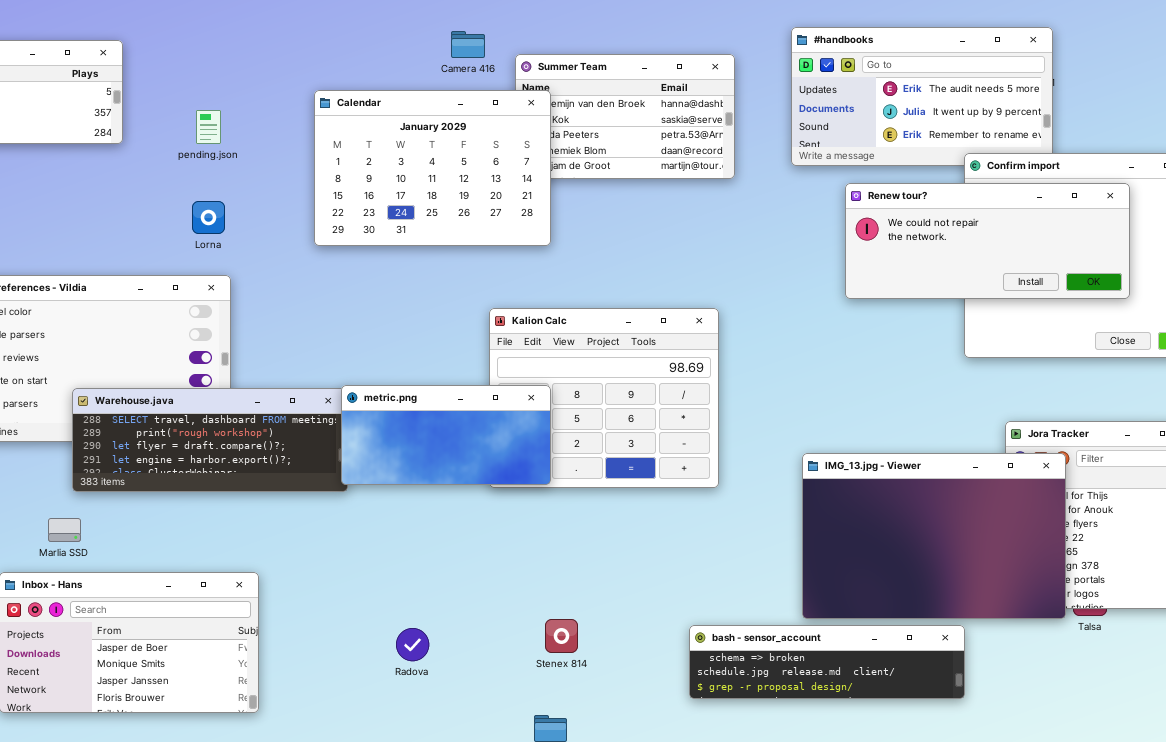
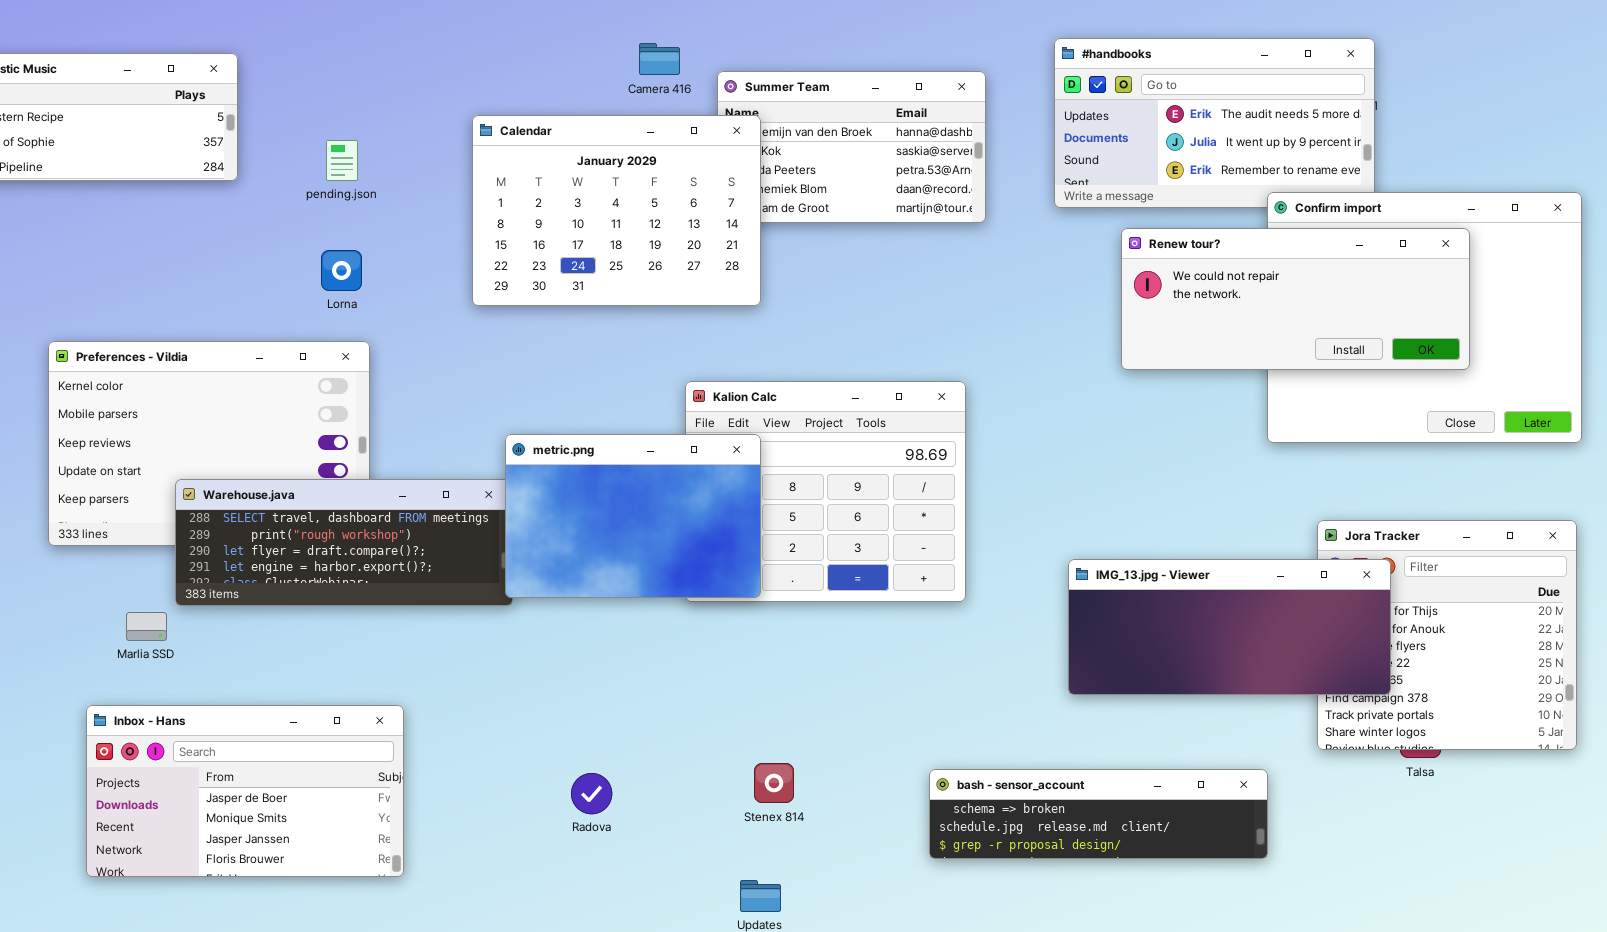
metric.png: [341,385,551,485] -> [505,434,761,598], resized
IMG_13.jpg - Viewer: [802,453,1066,619] -> [1068,559,1391,695], resized
Marlia SSD: [48,518,81,542] -> [126,612,167,641], moved

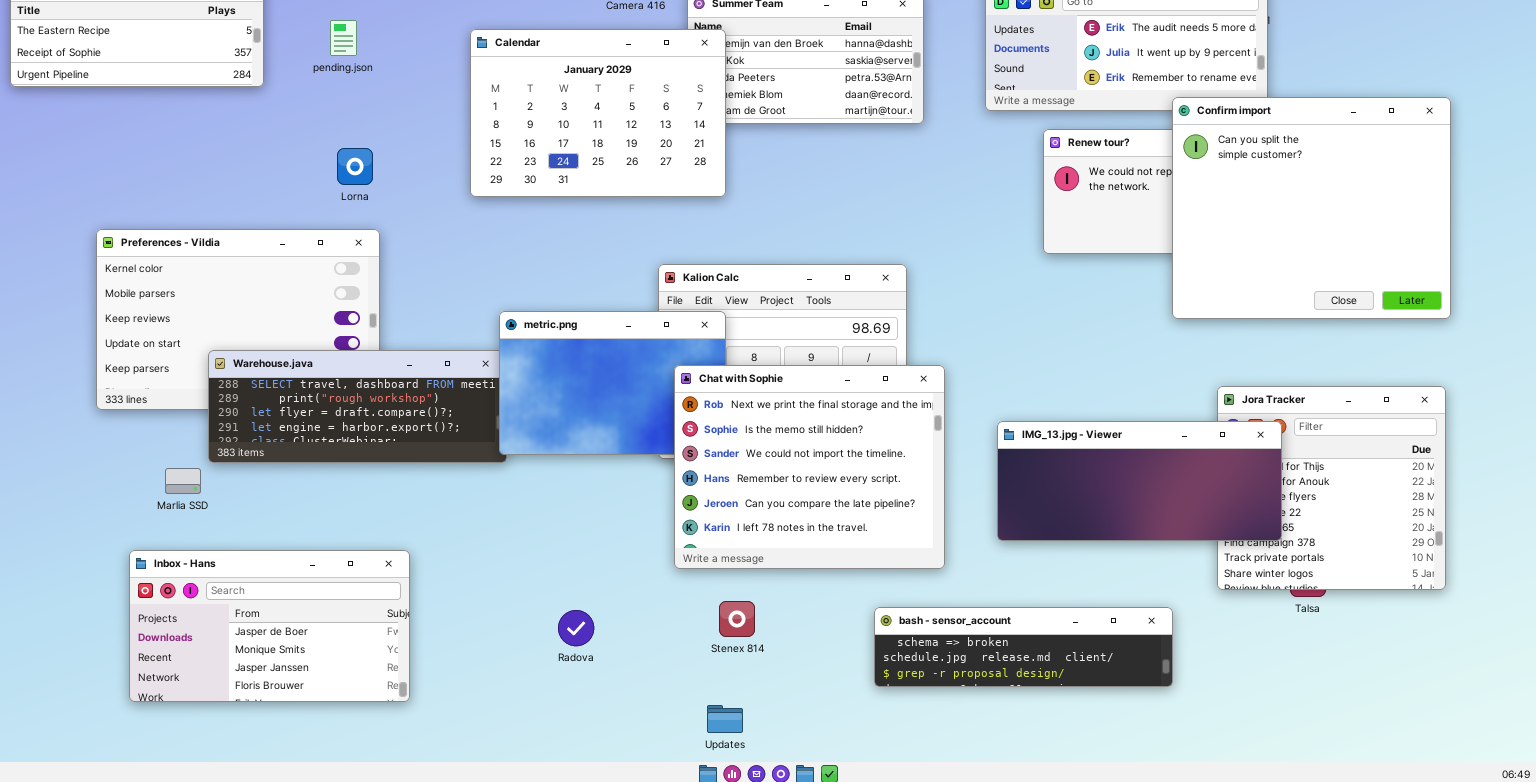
pending.json: [326,140,358,181] -> [330,20,357,56], moved
Confirm import: [1267,192,1582,443] -> [1172,97,1451,319], raised
Chat with Sophie: none -> [674,365,945,569], opened

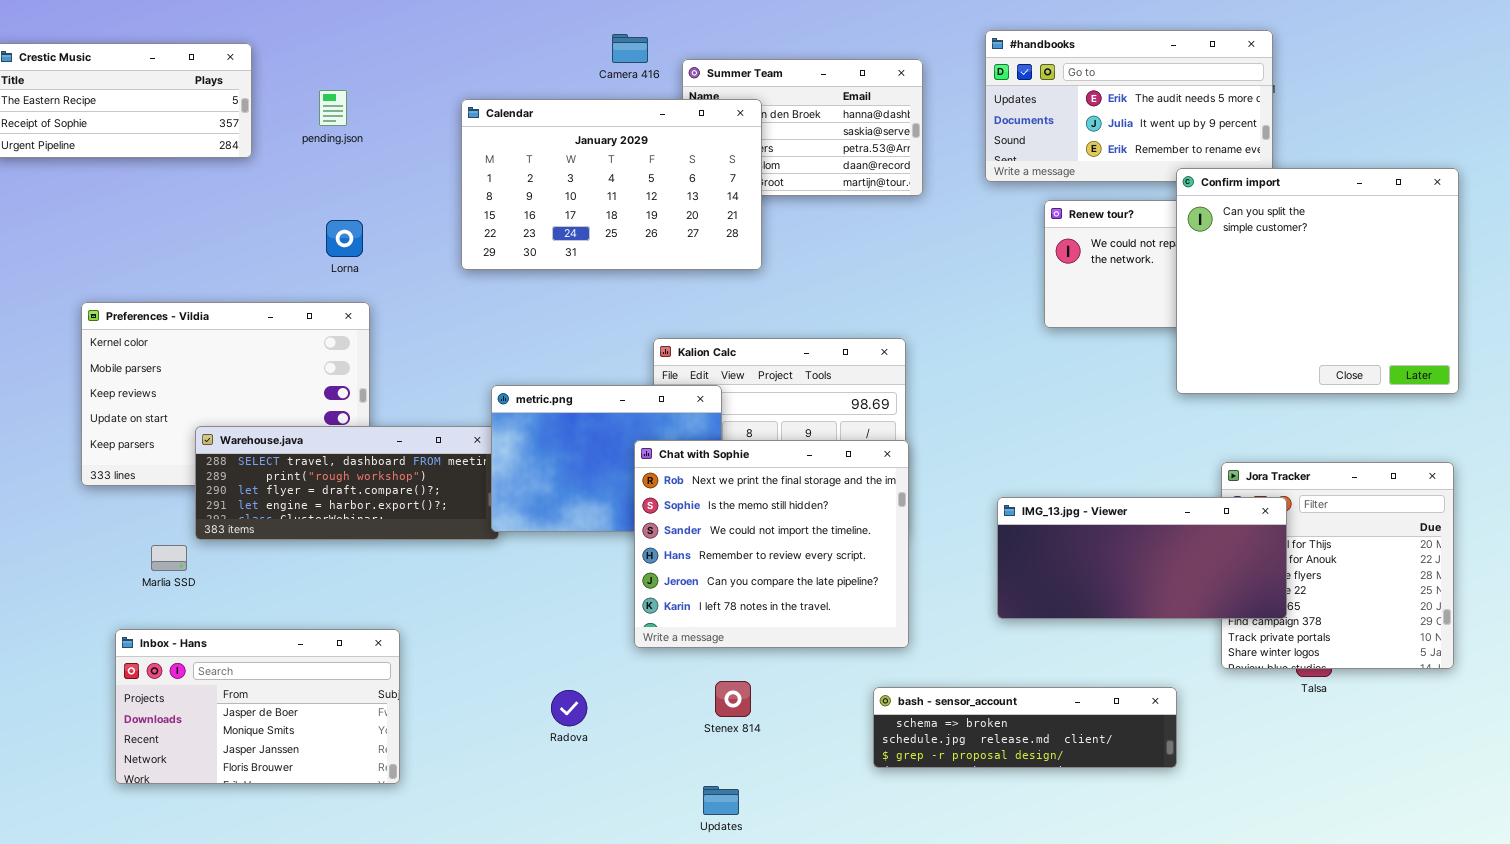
Calendar: [470,29,726,197] -> [461,99,762,270], resized
Chat with Sophie: [674,365,945,569] -> [634,440,909,648], moved

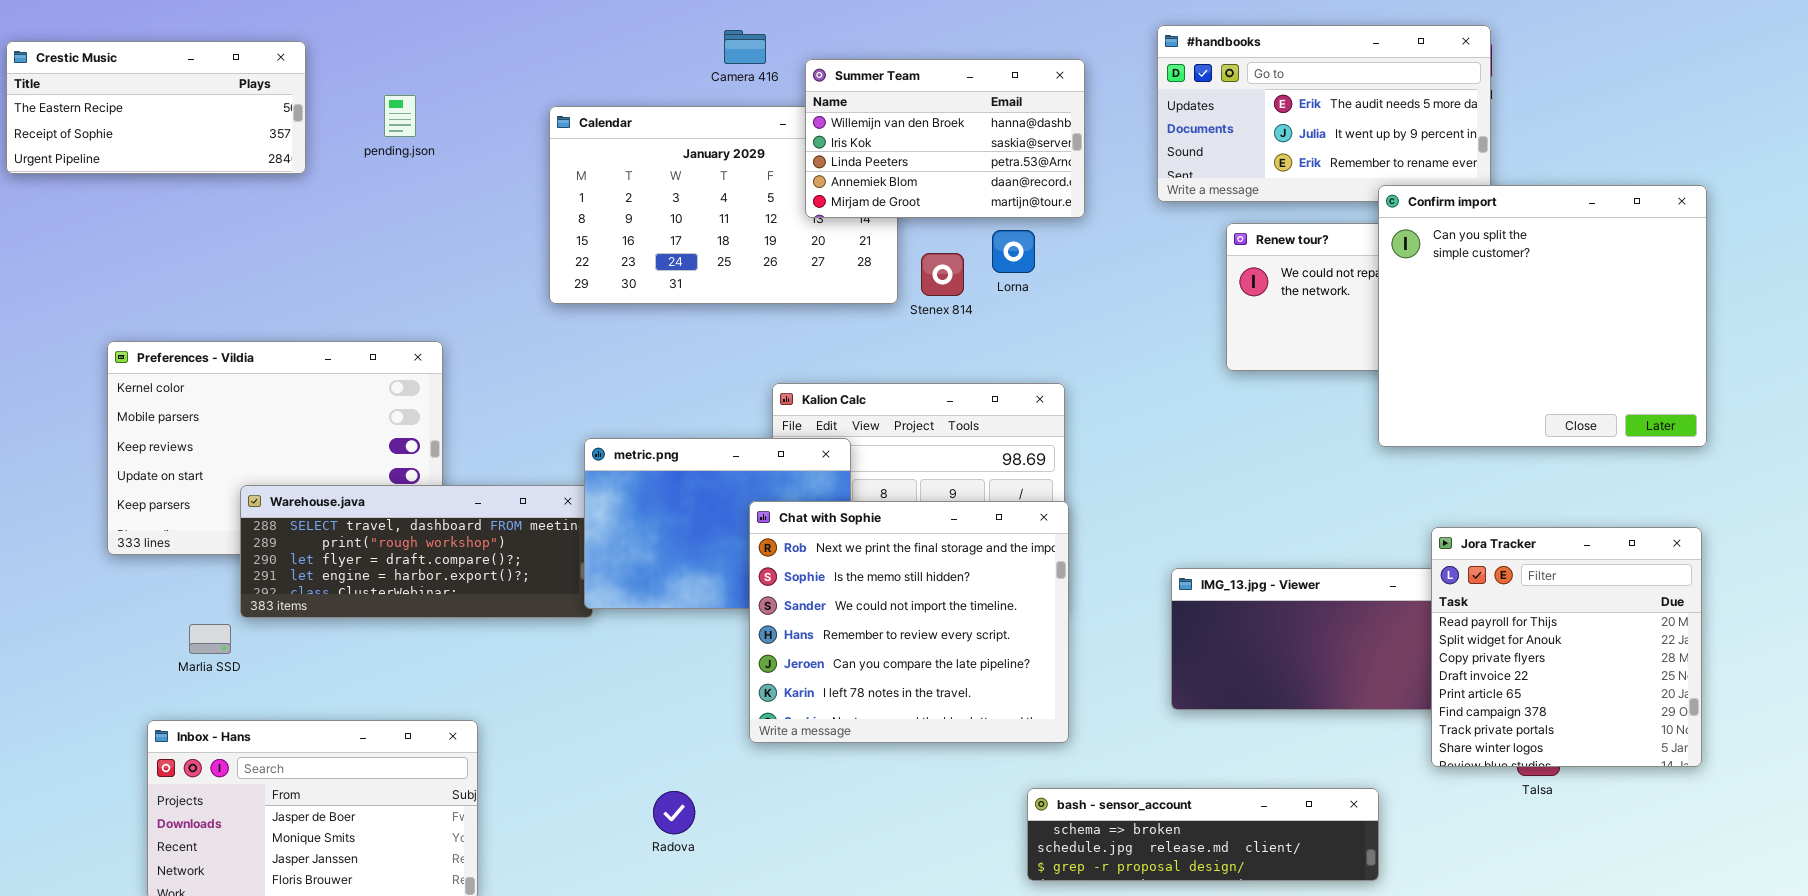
Summer Team: [682,59,923,196] -> [805,59,1085,218], raised
Lorna: [326,220,363,257] -> [992,230,1035,273], moved
Jora Tracker: [1221,462,1454,669] -> [1431,527,1702,767], raised
Stenex 814: [715,681,751,717] -> [921,253,964,296], moved

